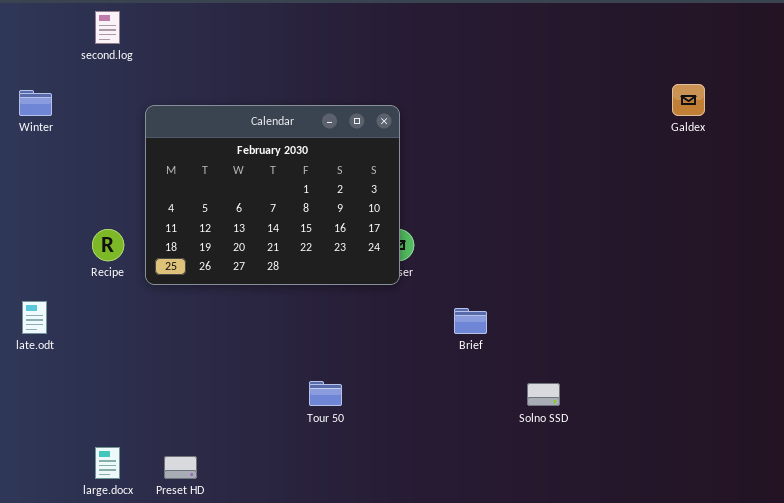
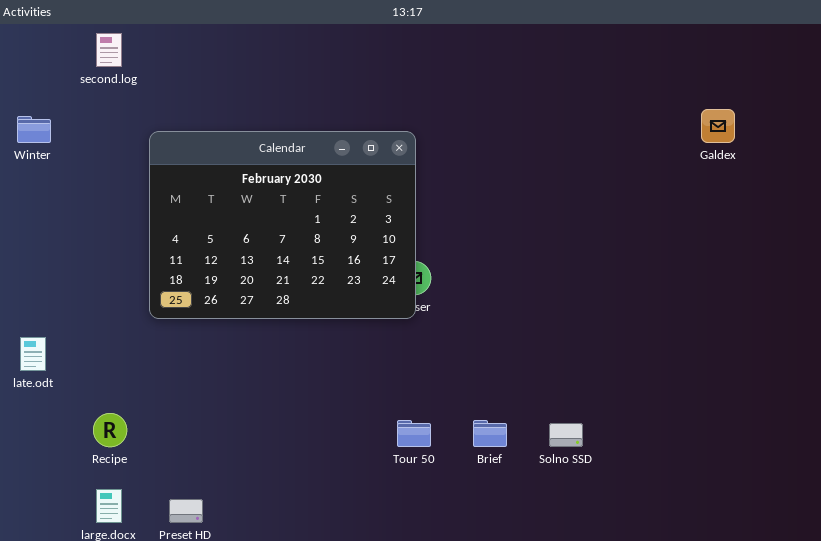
Recipe: [92,229,124,261] -> [93,413,127,447], moved
Brief: [454,308,487,334] -> [473,420,507,447], moved
Tour 50: [309,381,342,406] -> [397,420,431,447], moved

